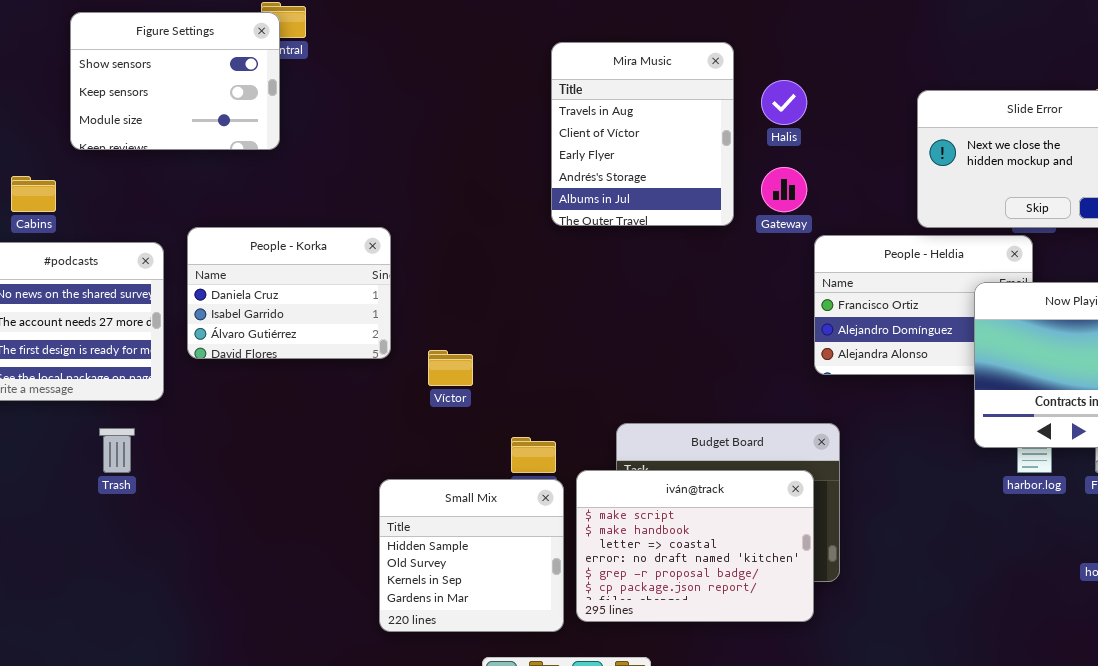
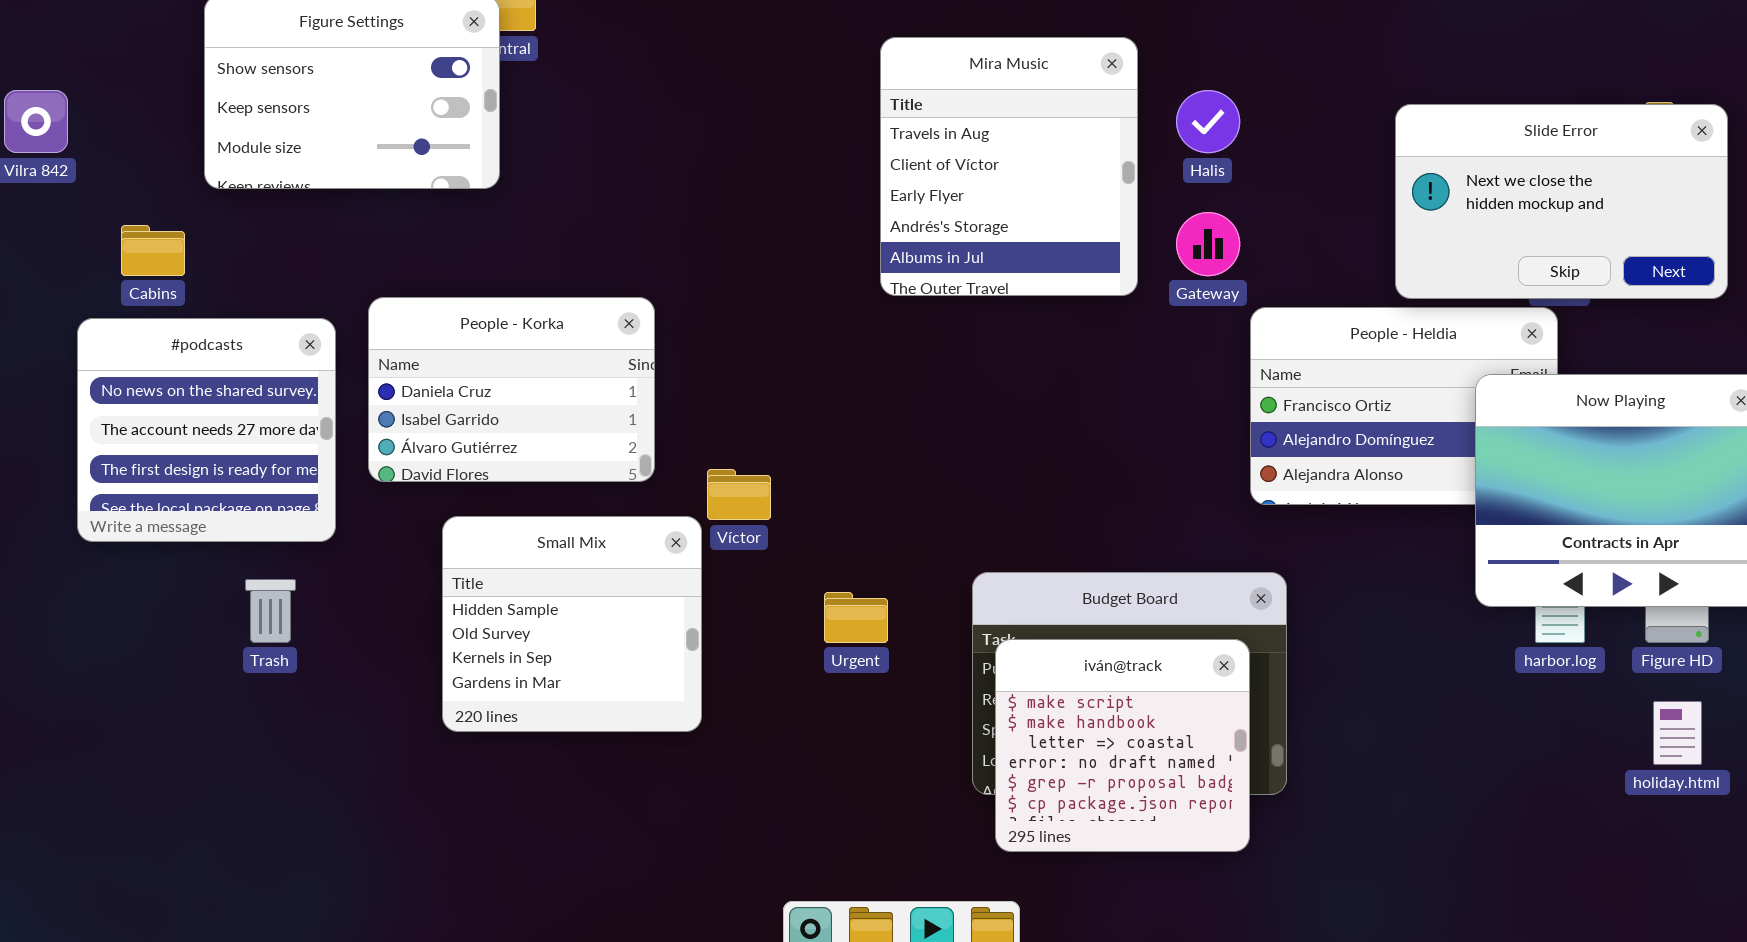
iván@track: [576,470,814,622] -> [995,639,1250,852], resized
Small Mix: [379,479,564,632] -> [442,516,702,732], moved

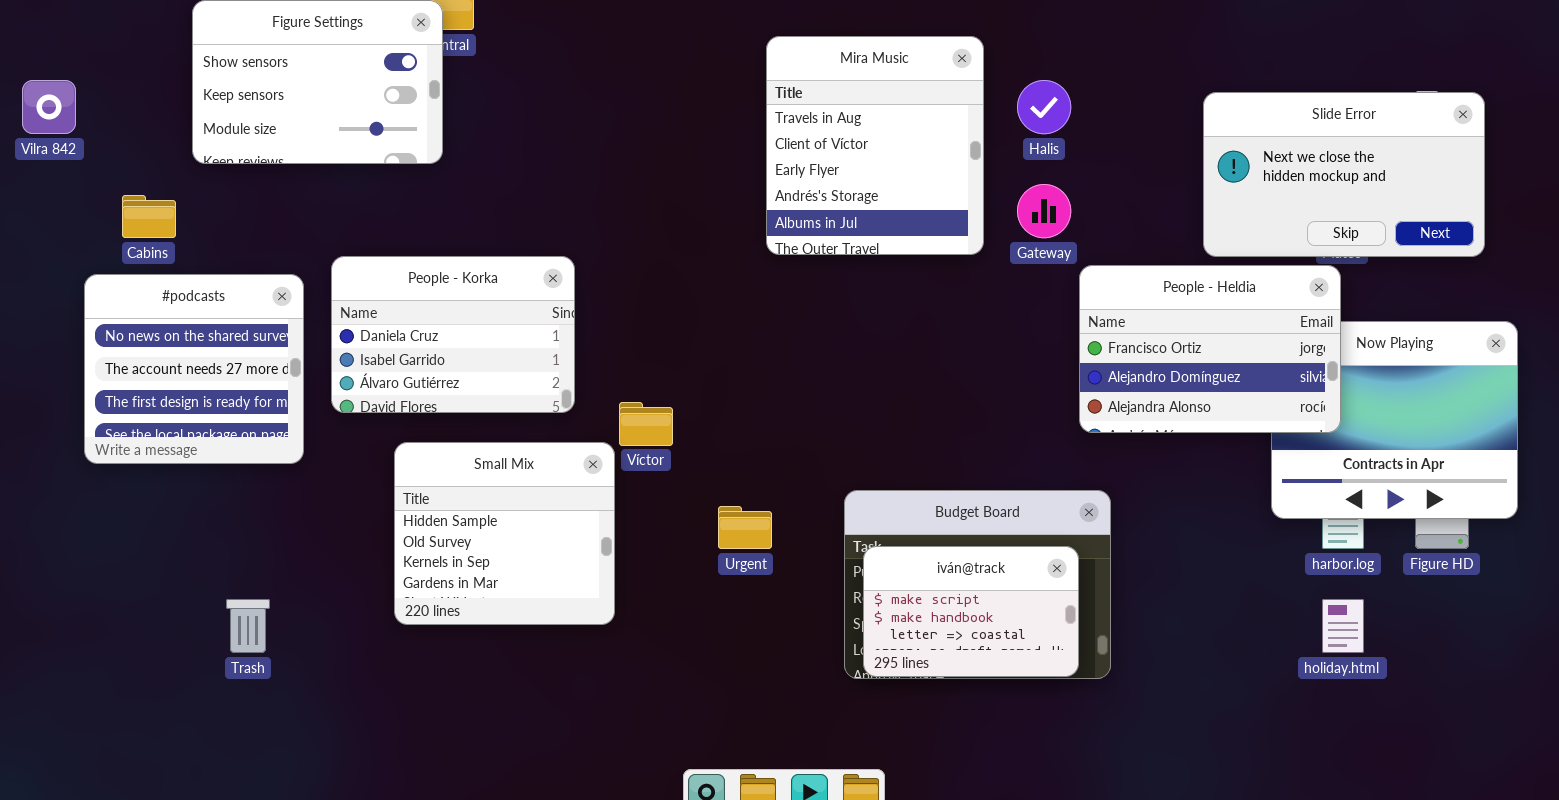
People - Heldia: [1250,307,1558,505] -> [1079,265,1341,433], raised
Trash: [245,579,296,643] -> [226,599,270,653], moved
iván@track: [995,639,1250,852] -> [863,546,1079,677], resized
holiday.html: [1653,701,1702,765] -> [1322,599,1364,653], moved

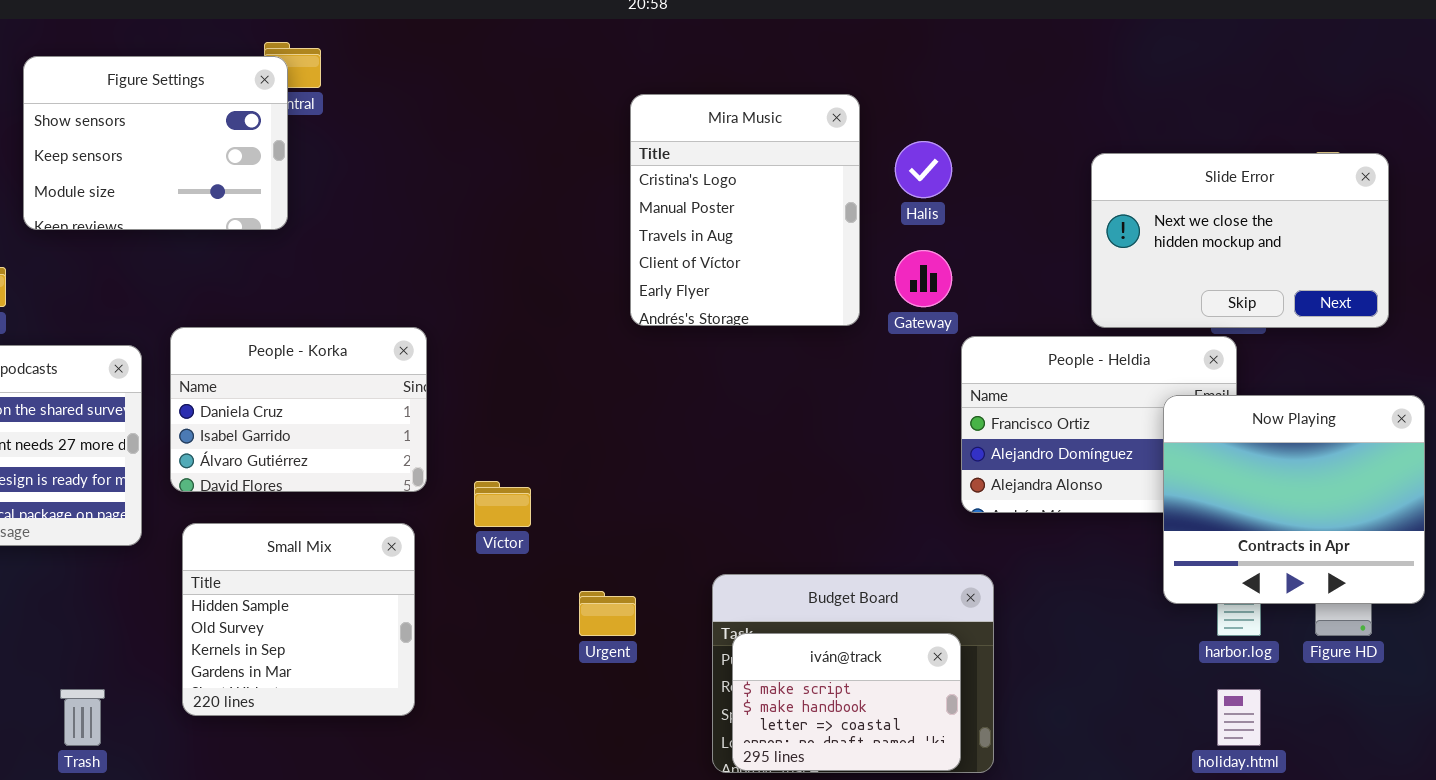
Mira Music: [766,36,984,255] -> [630,94,860,326], scrolled up 2 rows
Now Playing: [1271,321,1518,519] -> [1163,395,1425,604], raised
Small Mix: [394,442,615,625] -> [182,523,415,716], moved

